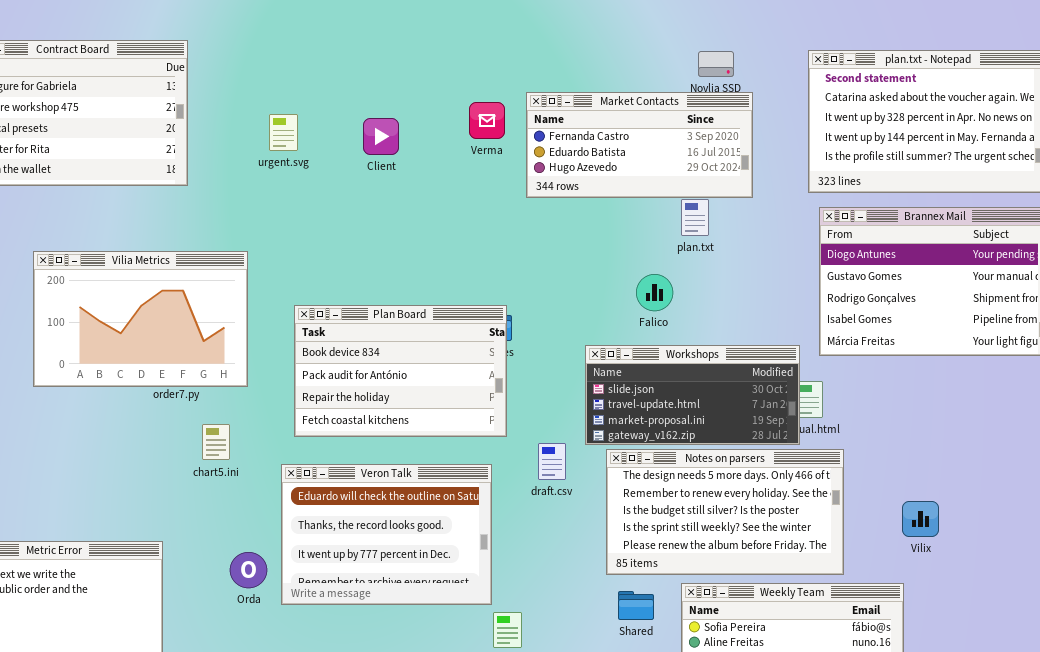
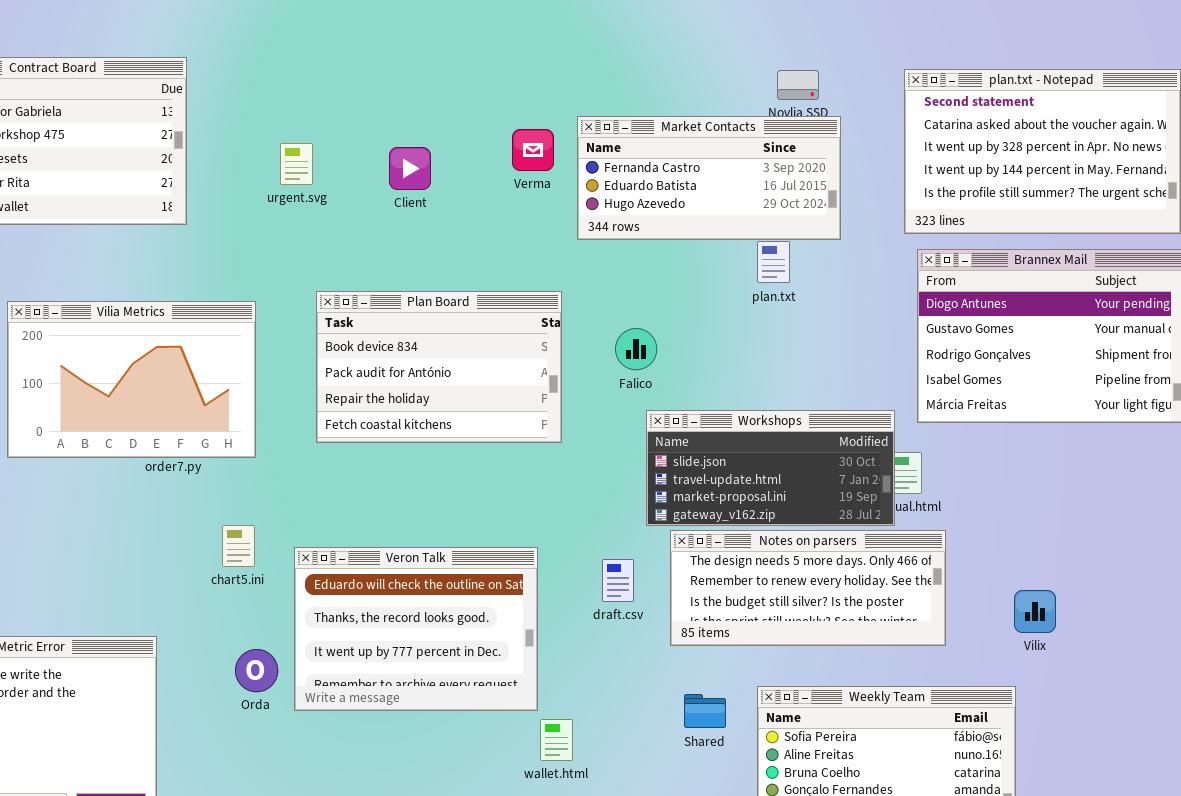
Falico: [636,274,673,311] -> [615,328,657,370], moved
Plan Board: [294,305,507,437] -> [316,291,562,443], moved
chart5.ini: [202,424,230,460] -> [222,525,255,567], moved
draft.csv: [538,443,566,480] -> [602,559,634,602], moved
Notes on parsers: [606,449,844,575] -> [670,530,946,646], resized

